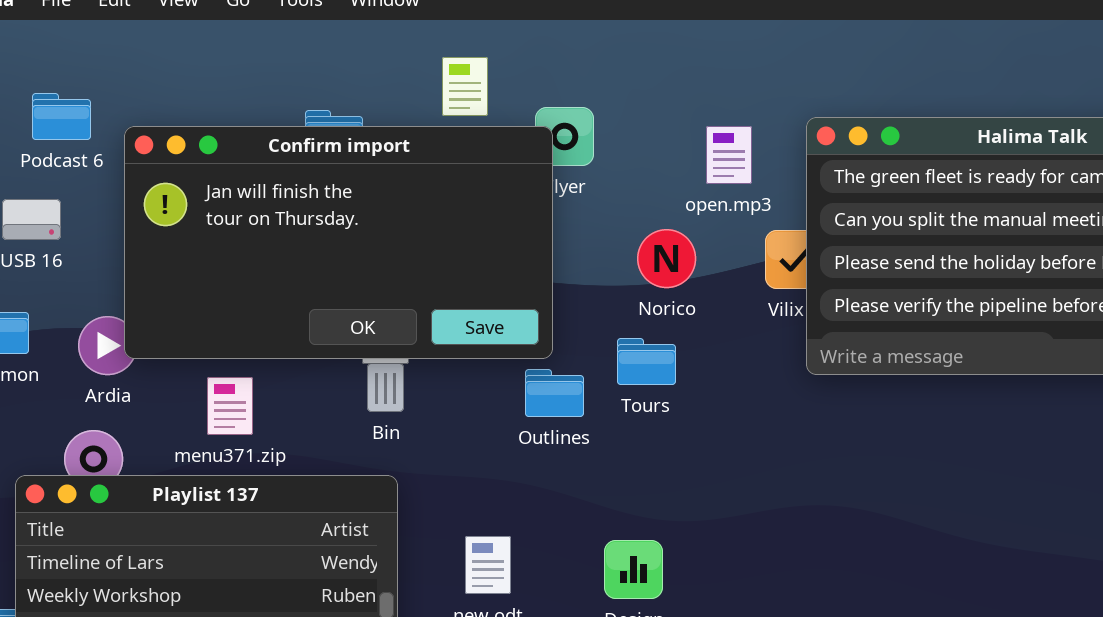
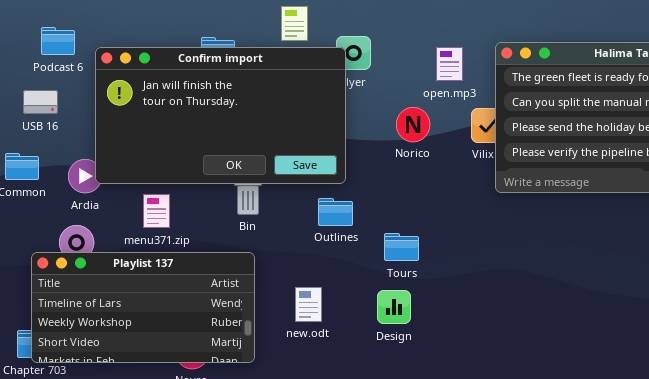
Tours: [617,338,676,385] -> [384,233,419,261], moved
Outlines: [525,369,584,417] -> [318,198,353,226], moved

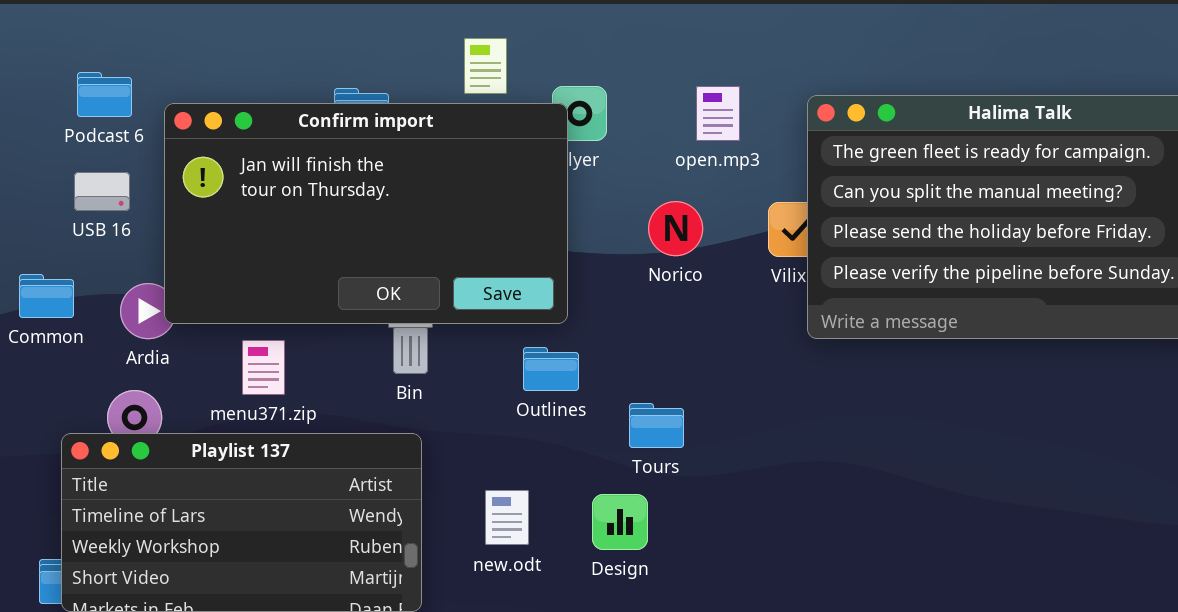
open.mp3: [436,47,463,81] -> [696,86,740,141], moved
USB 16: [23,90,58,114] -> [74,172,130,211], moved
Design: [377,290,411,324] -> [592,494,648,550], moved

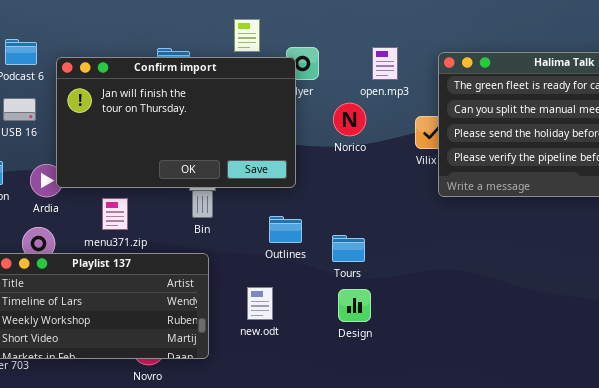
Norico: [648,201,703,256] -> [333,103,366,136], moved
Outlines: [523,347,579,391] -> [269,216,302,243], moved
Design: [592,494,648,550] -> [338,289,371,322], moved

